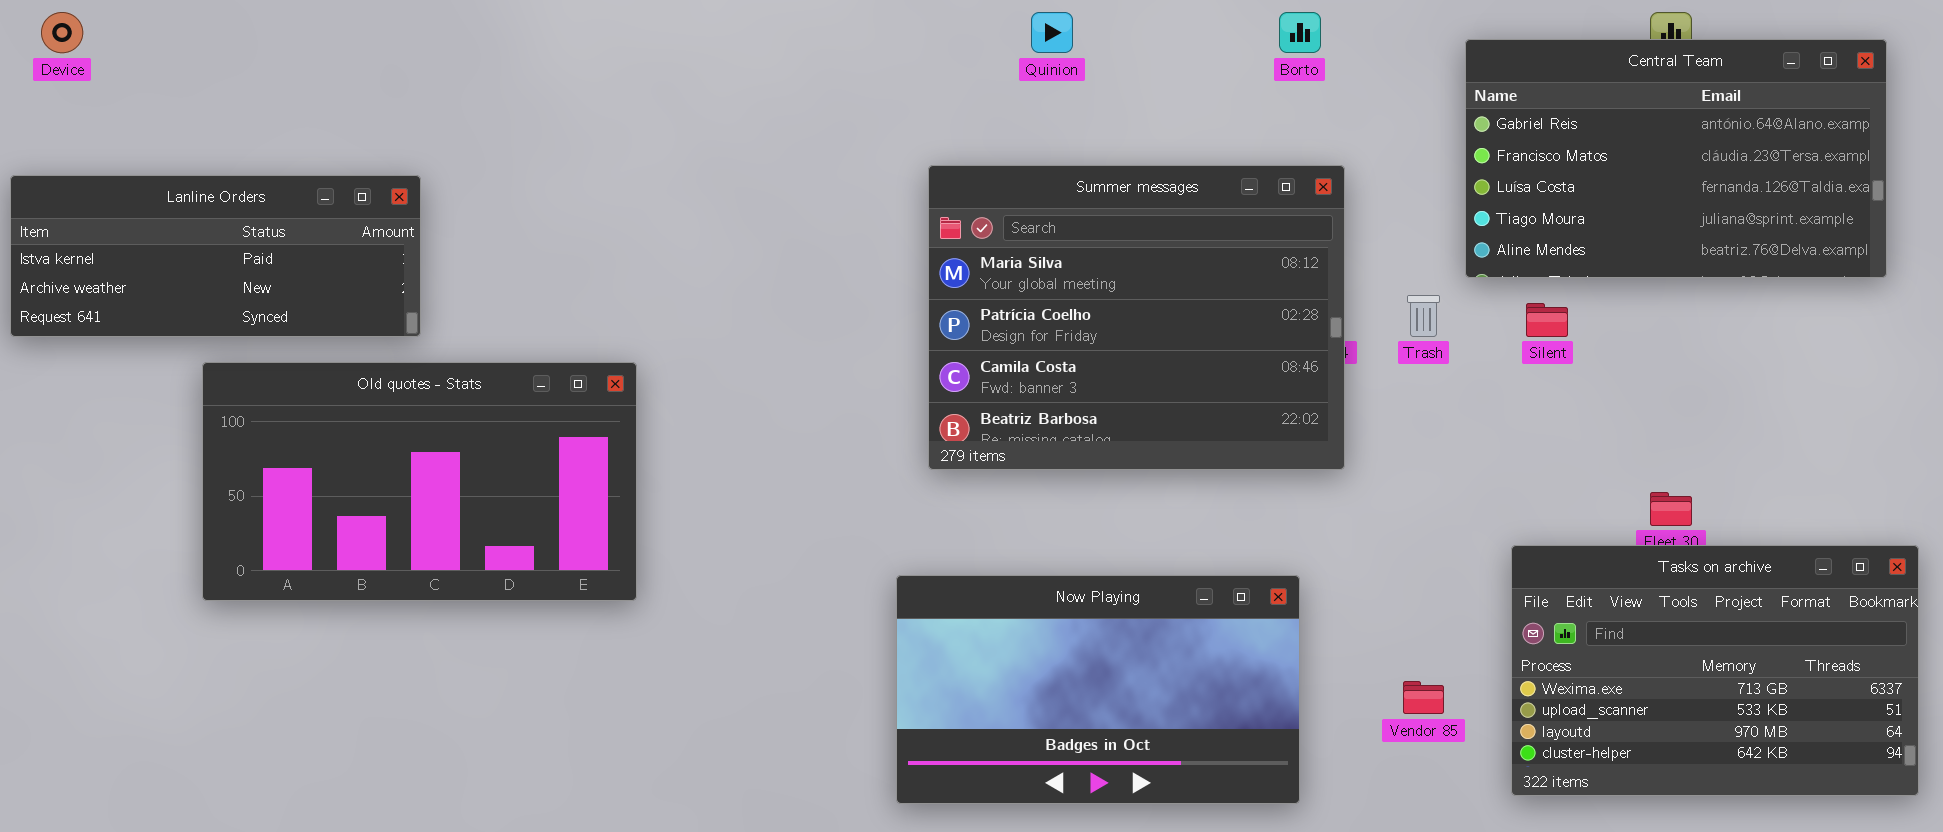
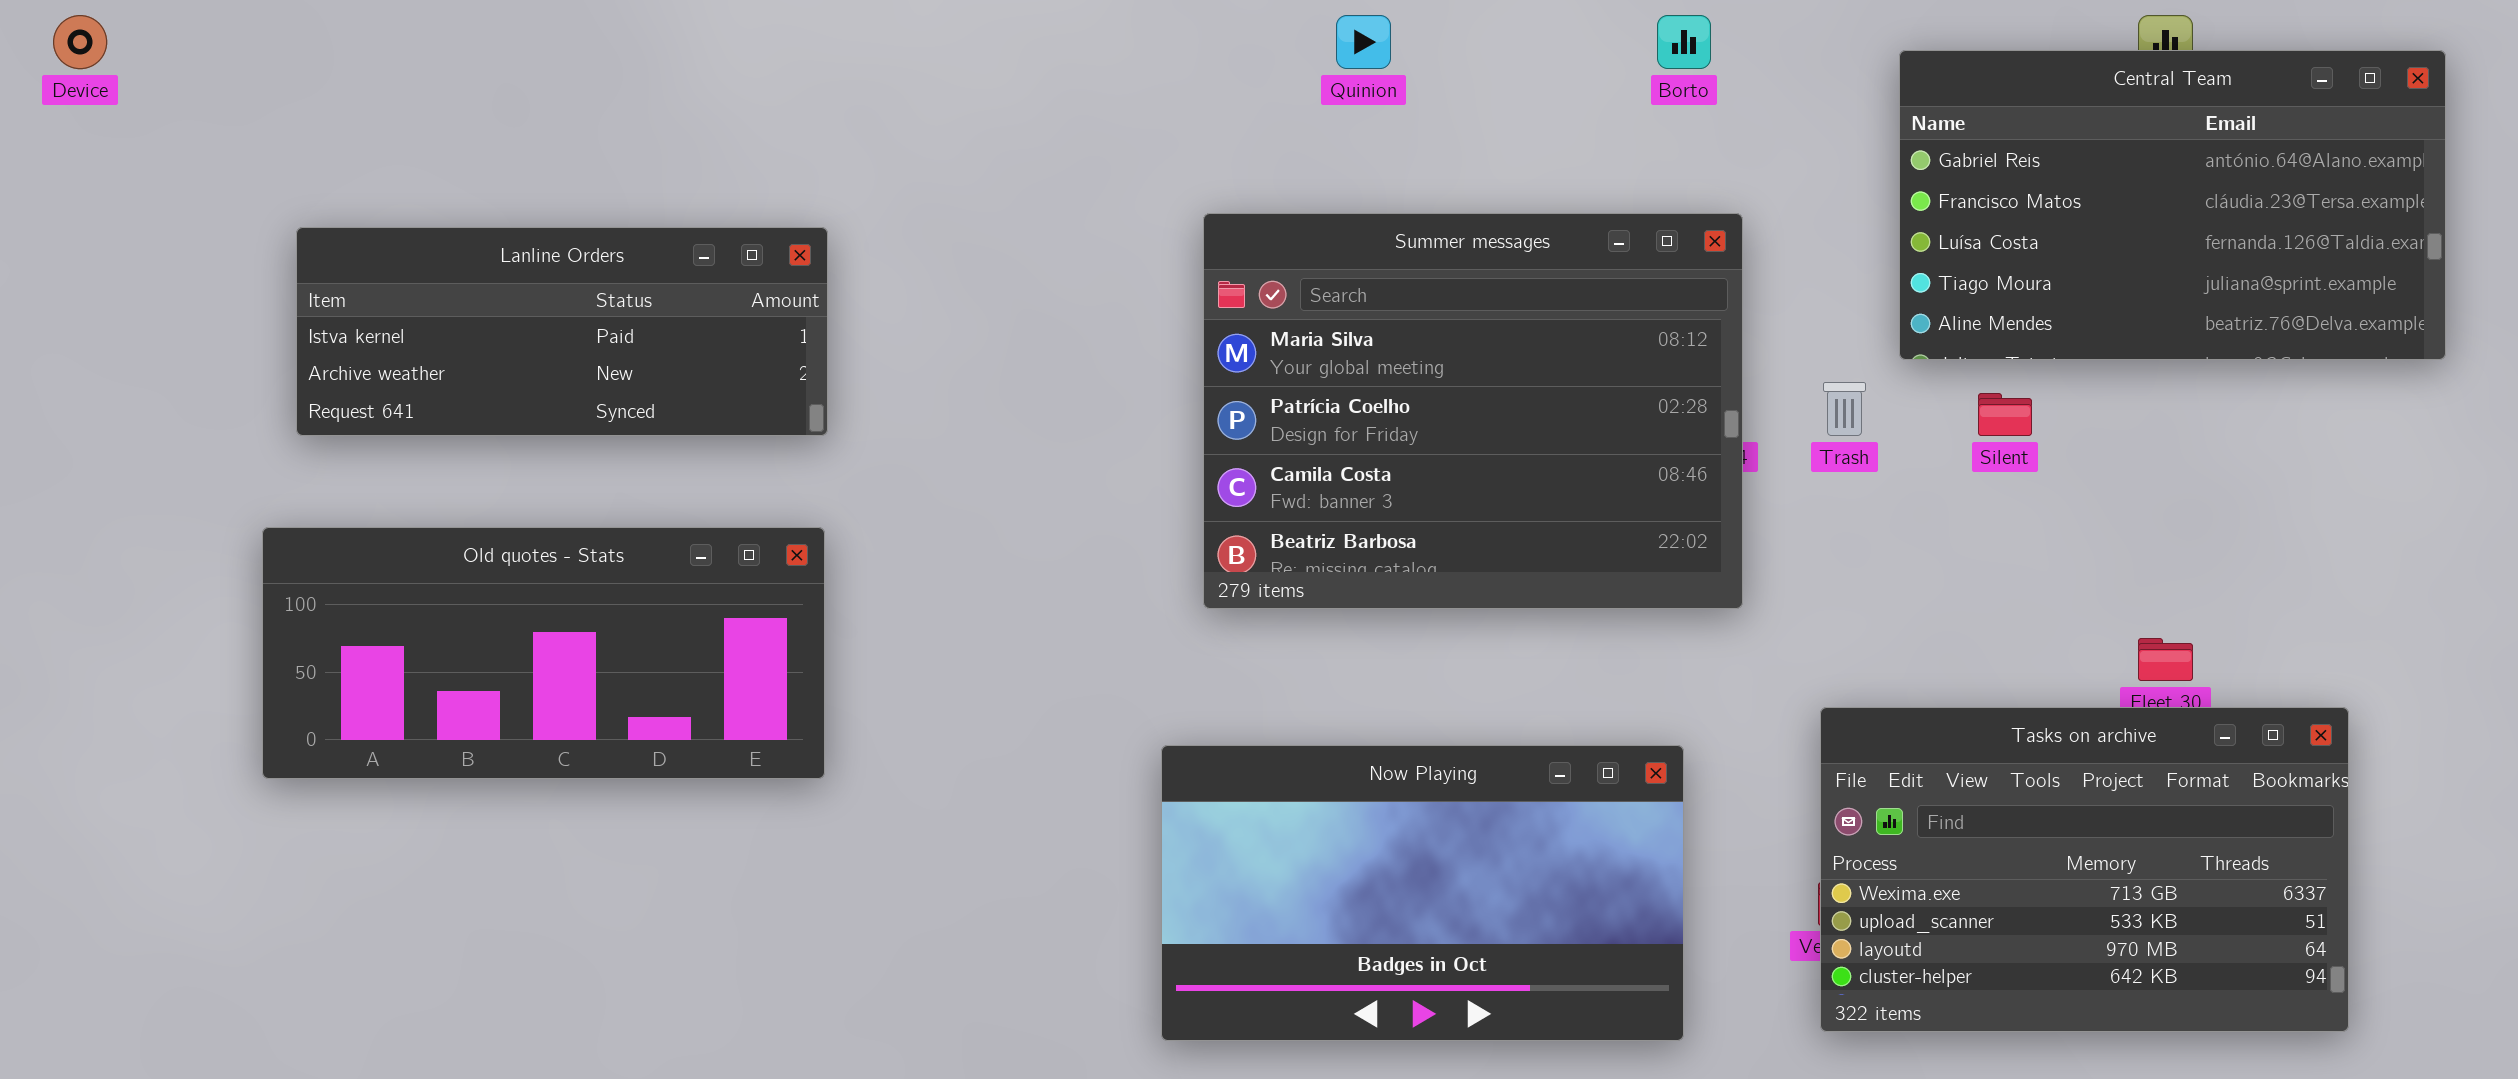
Lanline Orders: [10,175,421,337] -> [296,227,828,436], moved
Old quotes - Stats: [202,362,637,601] -> [262,527,825,779], resized
Tasks on archive: [1511,545,1919,796] -> [1820,707,2349,1032], moved

